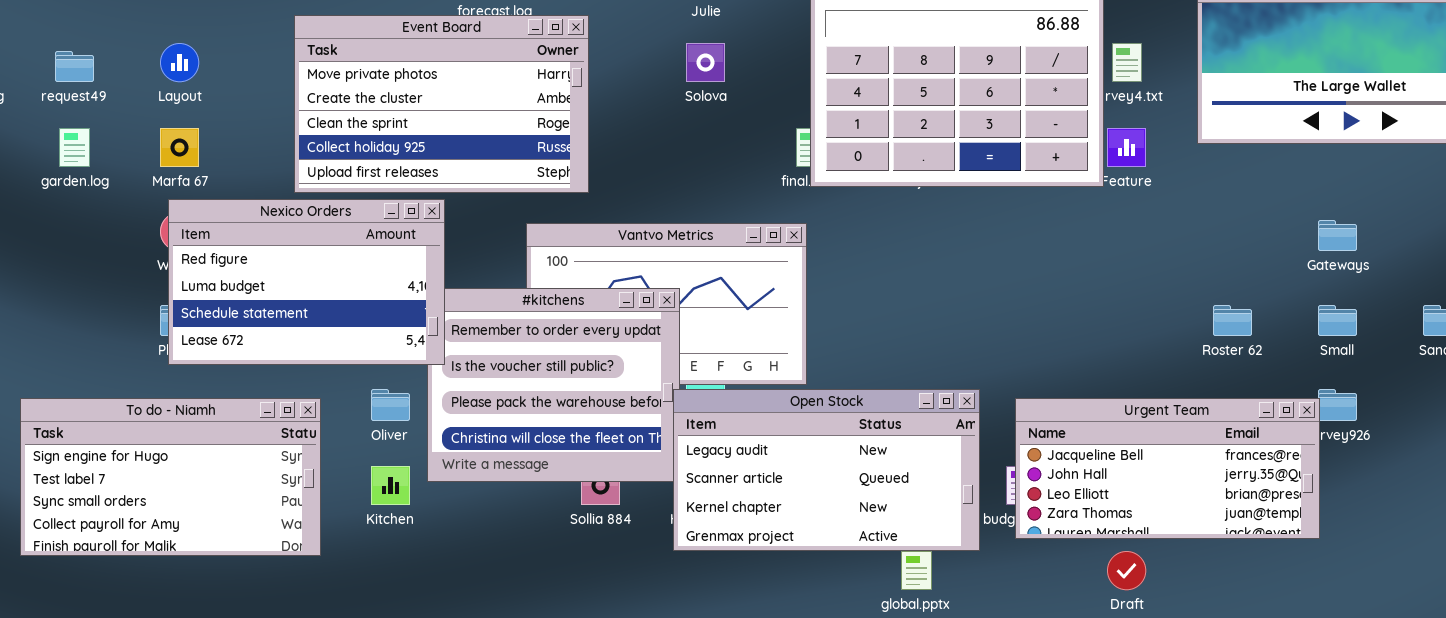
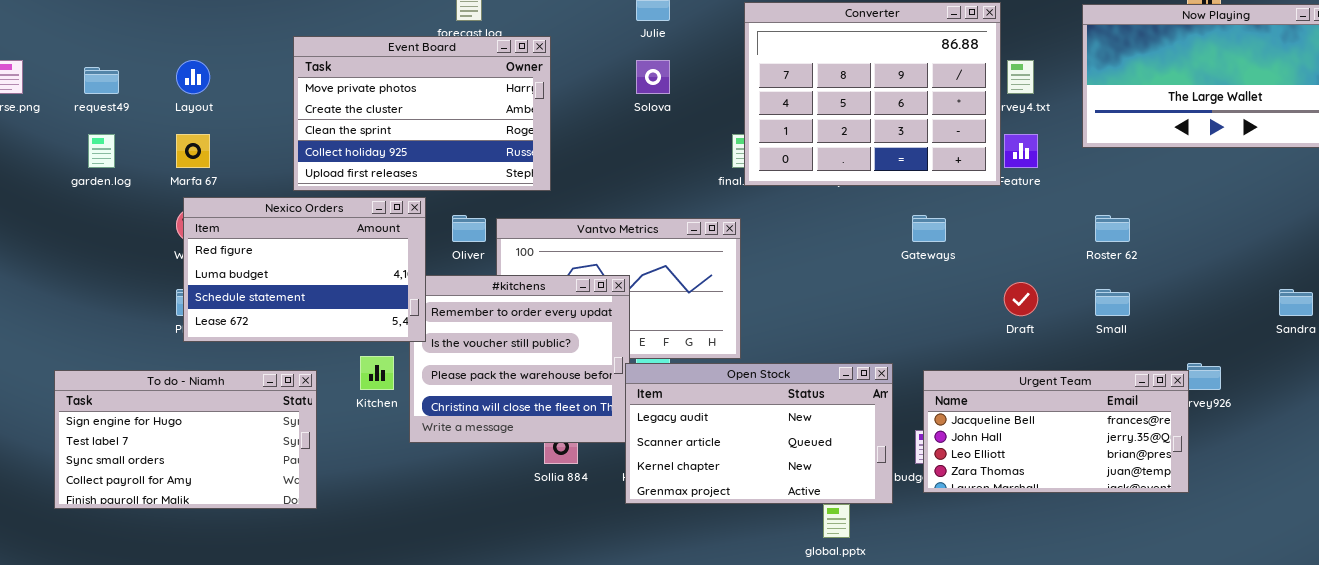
Gateways: [1318,220,1357,251] -> [912,215,946,242], moved
Roster 62: [1213,305,1252,336] -> [1095,215,1130,242], moved
Small: [1318,305,1357,336] -> [1095,289,1130,316], moved
Oliver: [371,389,410,421] -> [452,215,486,242], moved
Kitchen: [371,466,410,505] -> [360,356,394,390], moved
Draft: [1107,551,1146,590] -> [1004,282,1038,316], moved

